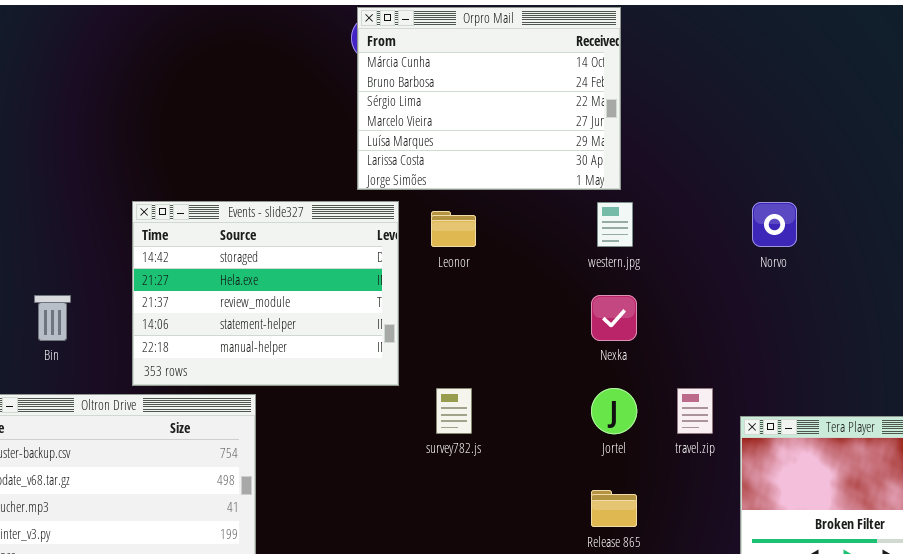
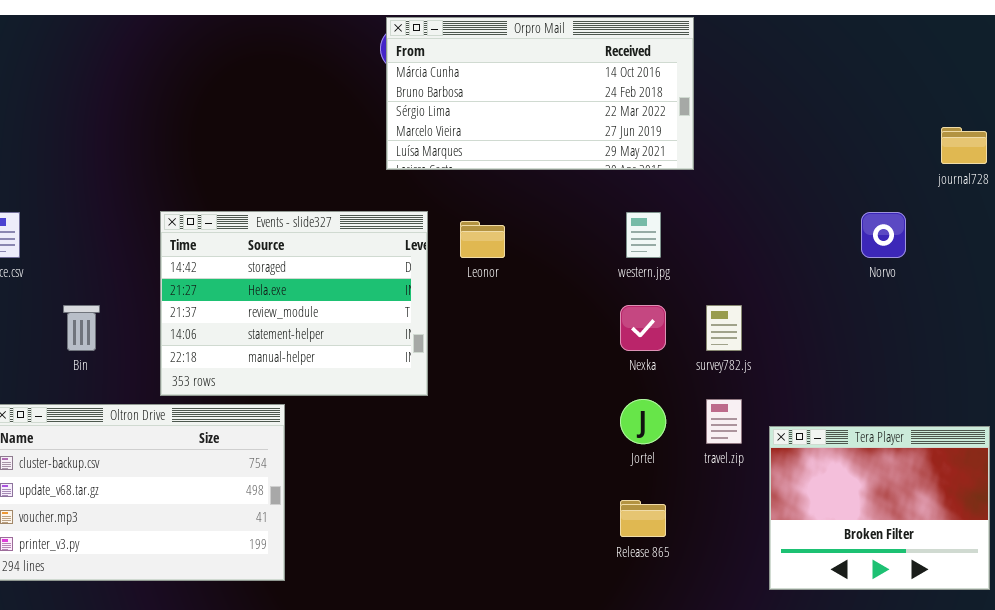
Orpro Mail: [357,7,621,190] -> [386,17,694,170], resized
Norvo: [752,202,797,247] -> [861,212,906,258], moved
survey782.js: [436,388,472,434] -> [706,305,742,351], moved

